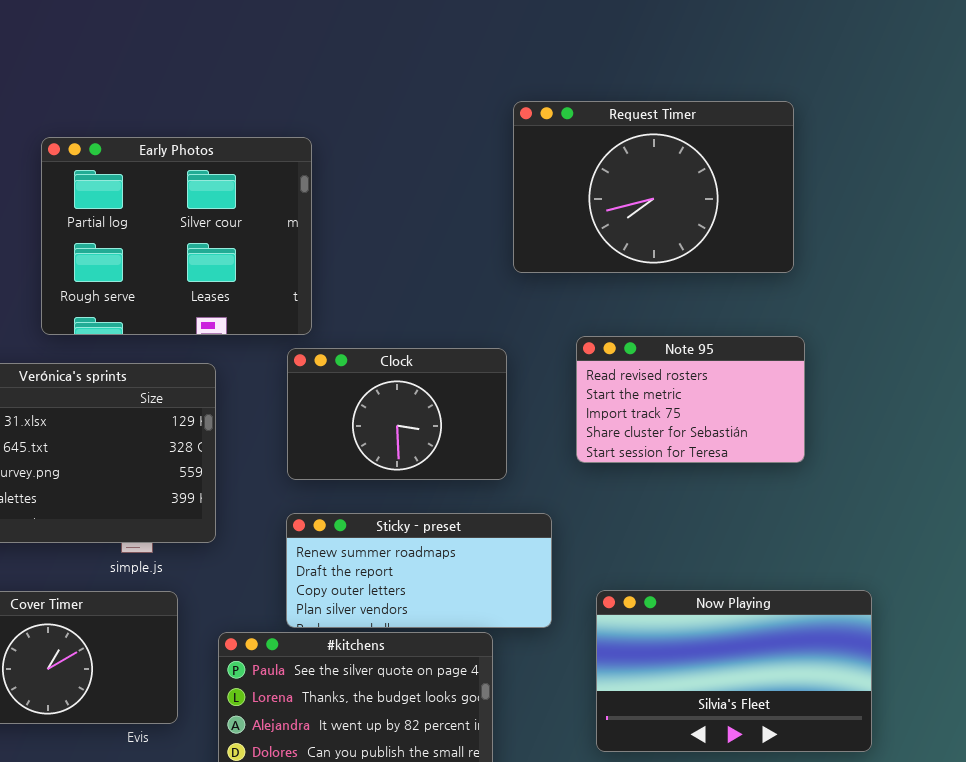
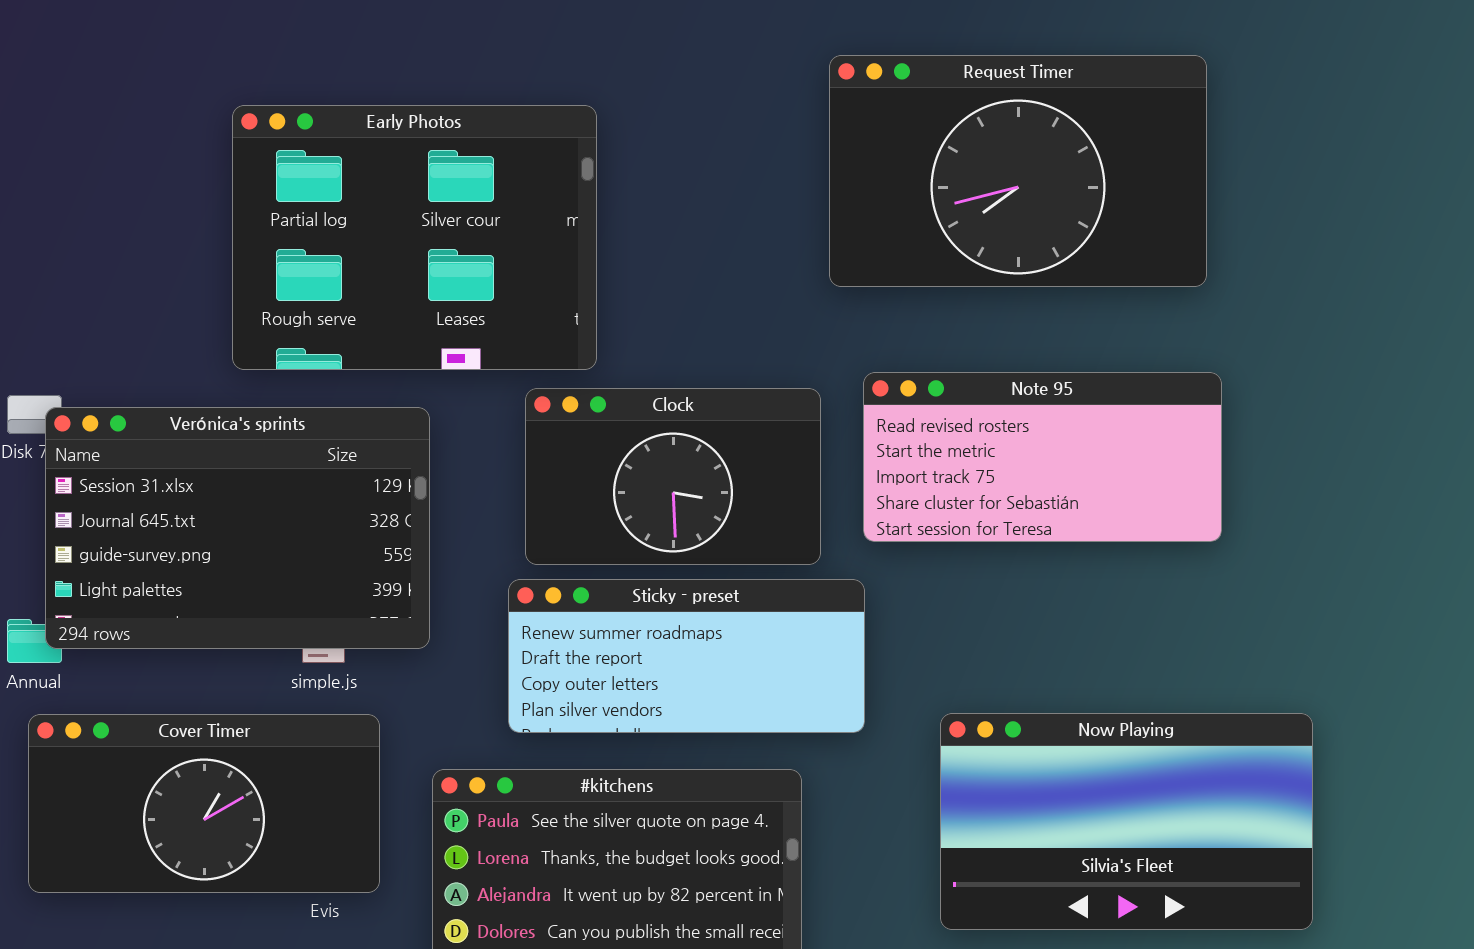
Early Photos: [41,137,312,335] -> [232,105,597,370], moved
Note 95: [576,336,805,463] -> [863,372,1222,542], resized
Sticky - preset: [286,513,552,628] -> [508,579,865,733], moved

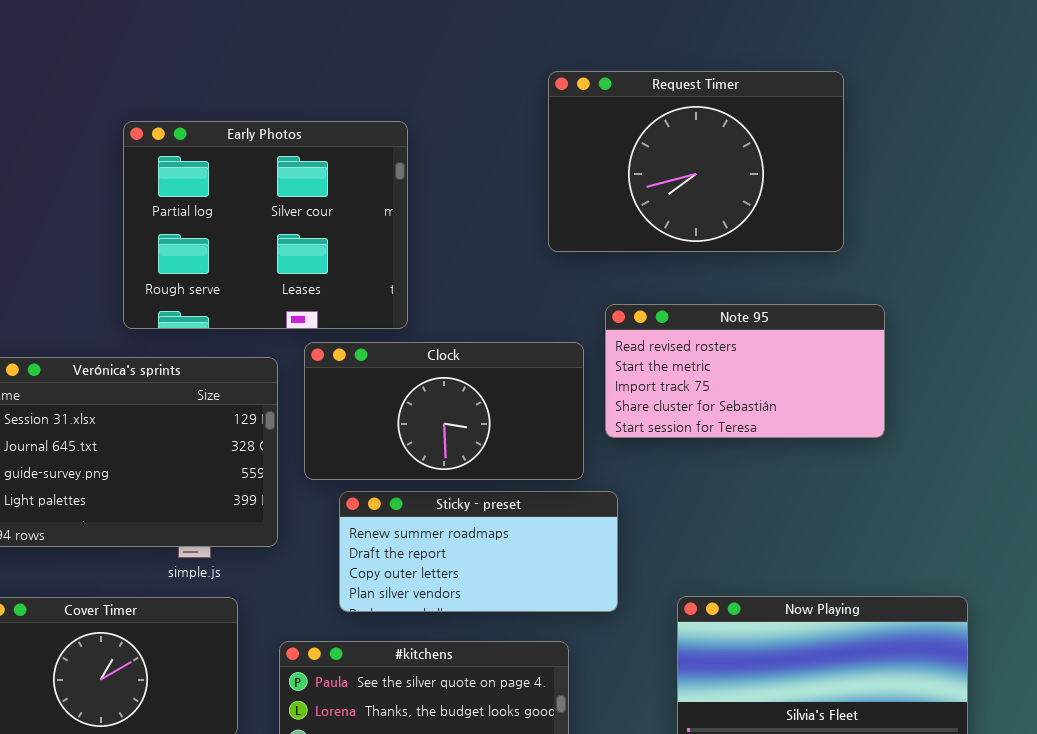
Request Timer: [829,55,1207,287] -> [548,71,844,252], moved
Note 95: [863,372,1222,542] -> [605,304,885,438], moved
Clock: [525,388,821,565] -> [304,342,584,480], resized

